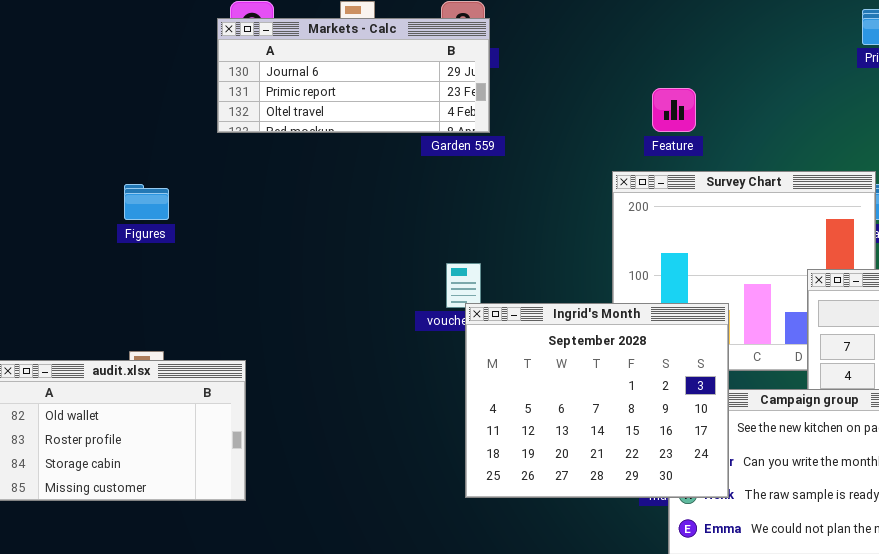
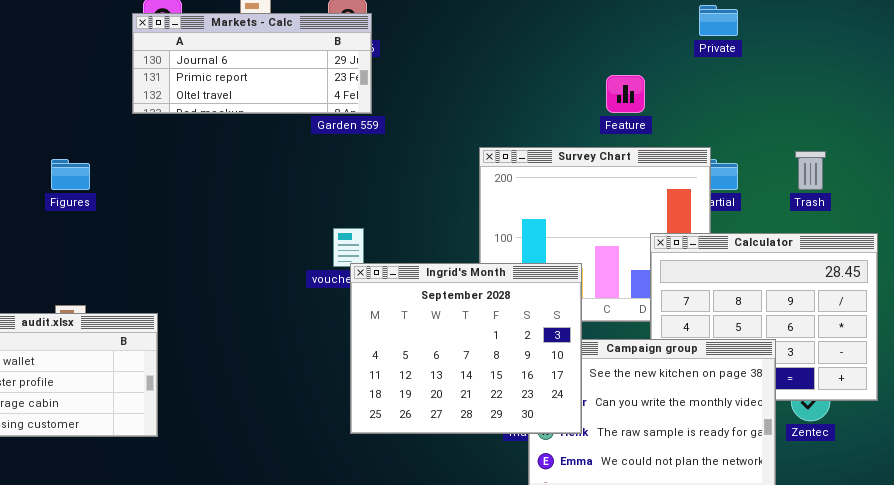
Feature: [652,88,696,132] -> [606,75,645,113], moved

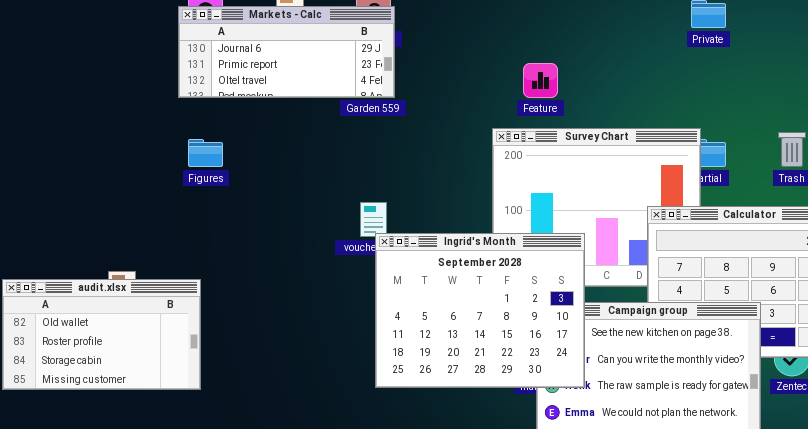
Feature: [606,75,645,113] -> [523,63,558,98], moved
Figures: [51,159,90,190] -> [188,139,223,167], moved

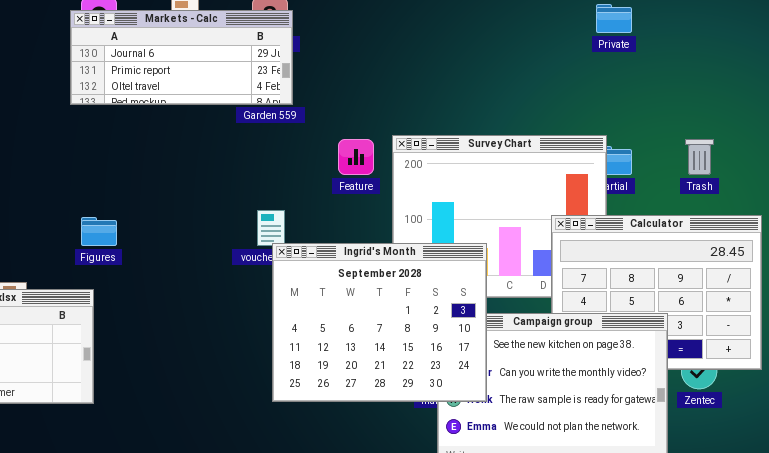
Feature: [523,63,558,98] -> [338,139,374,175], moved
Figures: [188,139,223,167] -> [81,217,117,246], moved

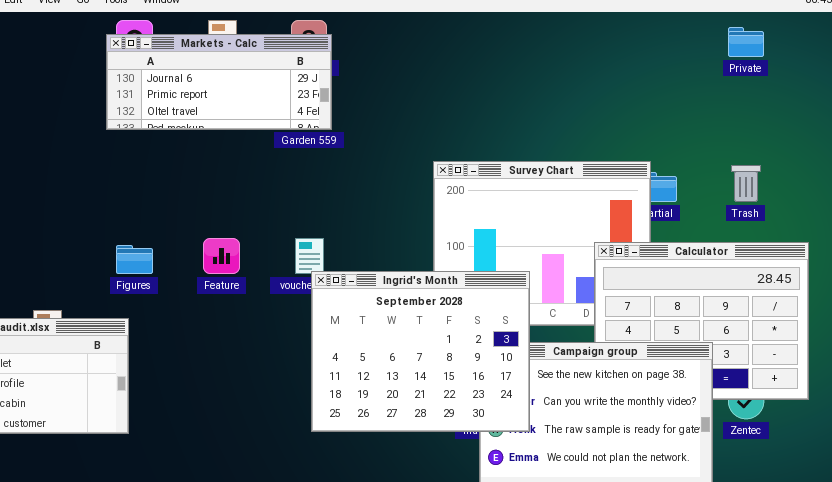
Private: [596,4,632,33] -> [728,27,764,57], moved
Feature: [338,139,374,175] -> [203,238,240,274], moved

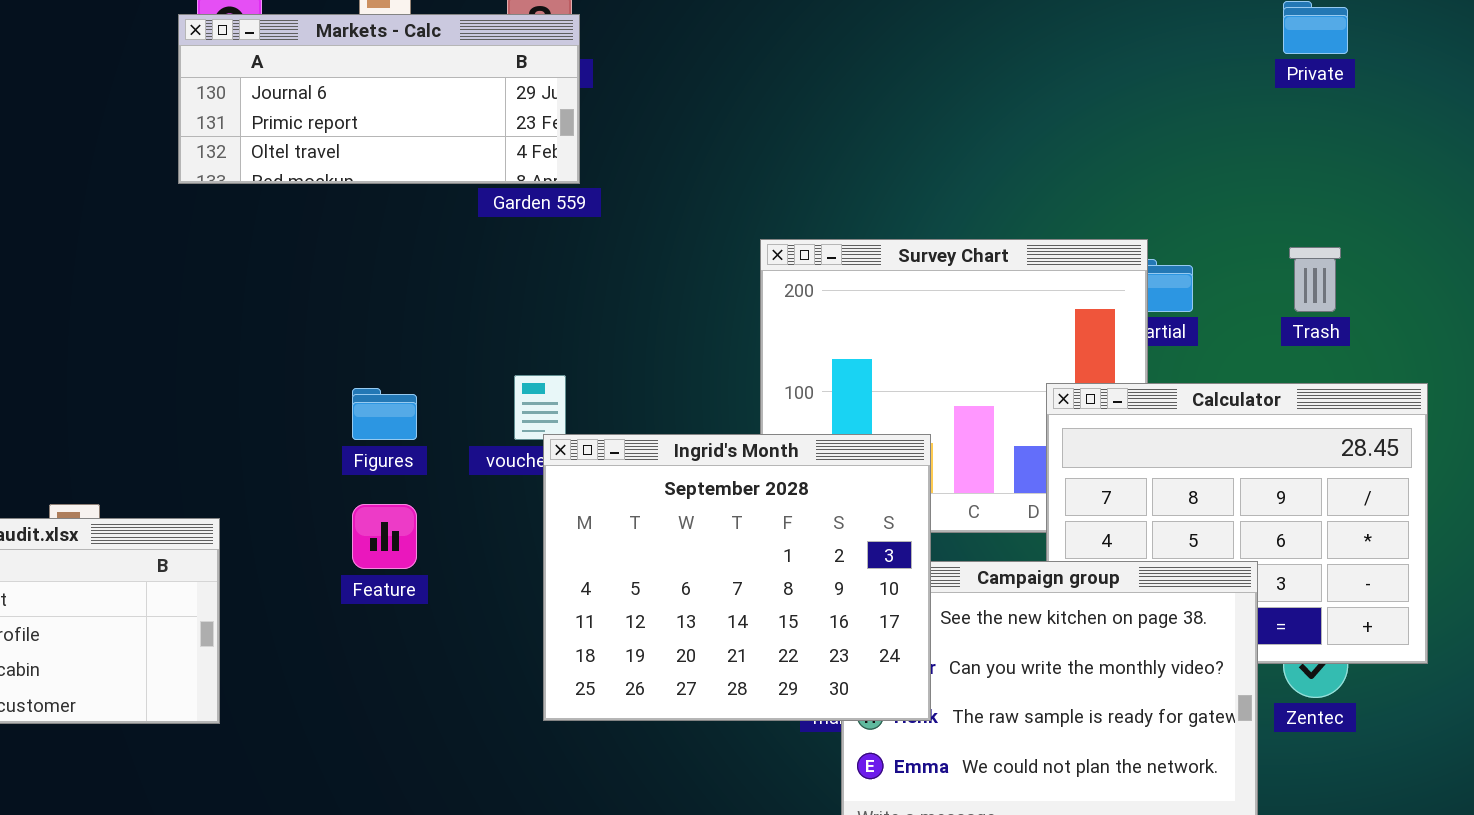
Feature: [203,238,240,274] -> [352,504,417,569], moved
Figures: [116,245,153,274] -> [352,388,417,440], moved

